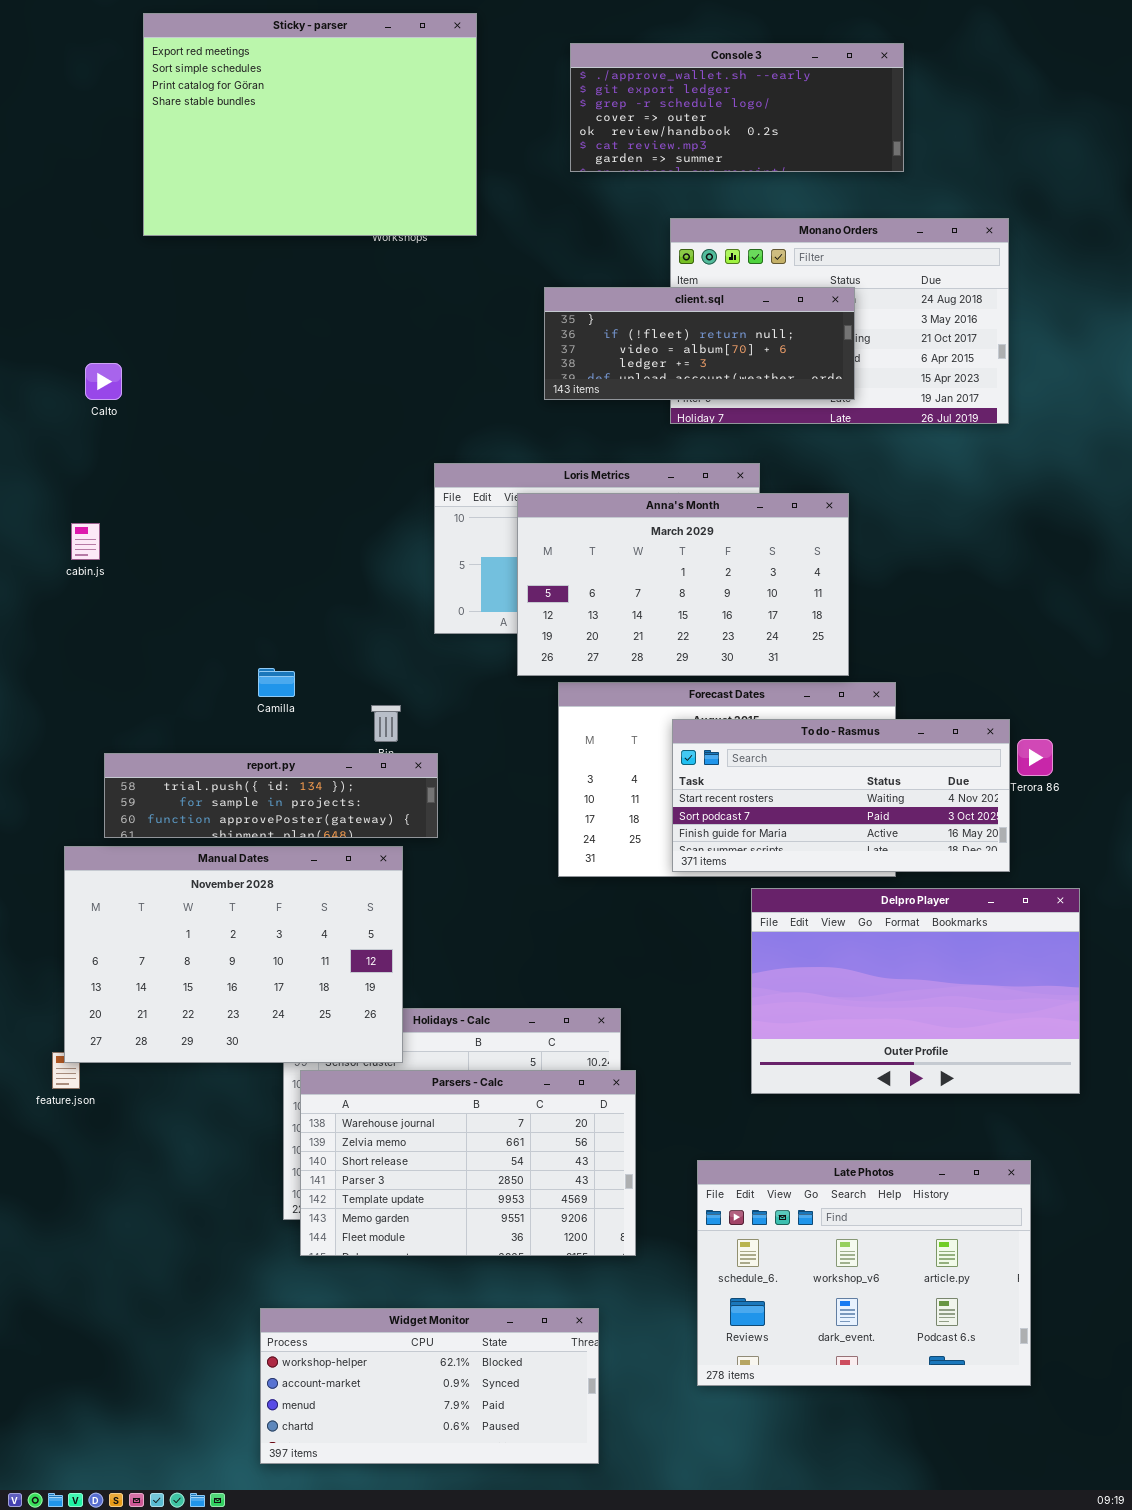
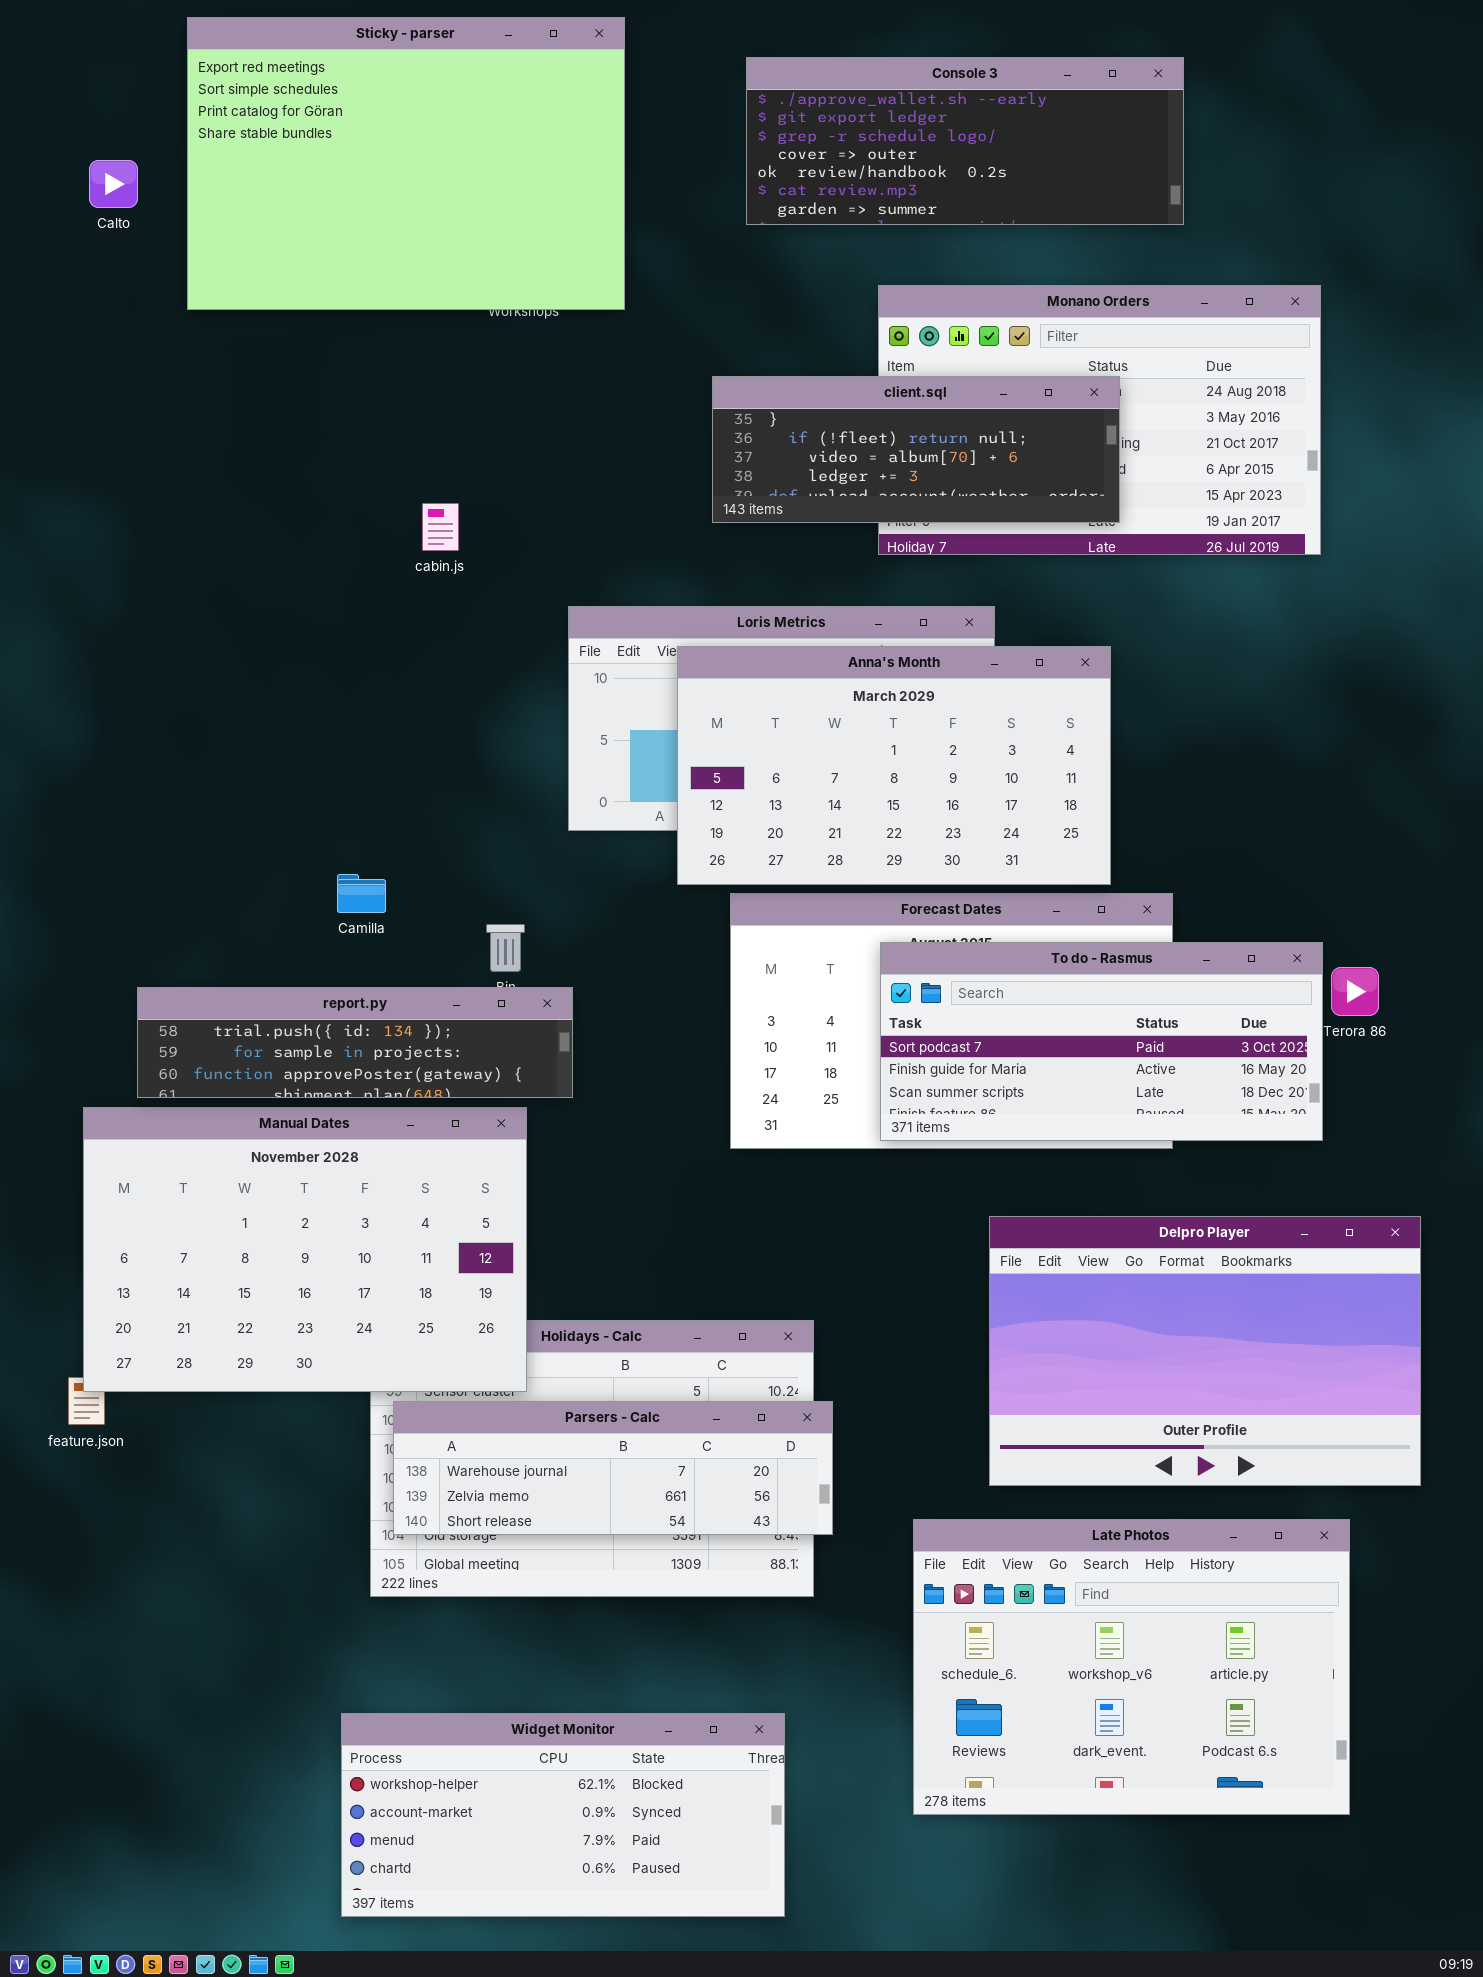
Calto: [85,363,122,400] -> [89,160,138,208], moved
cabin.js: [71,523,100,560] -> [422,503,459,551], moved
To do - Rasmus: [672,719,1010,872] -> [880,942,1323,1141], scrolled down 1 row
Delpro Player: [751,888,1080,1094] -> [989,1216,1421,1486], moved
Parsers - Calc: [300,1070,636,1256] -> [393,1401,833,1535], resized

